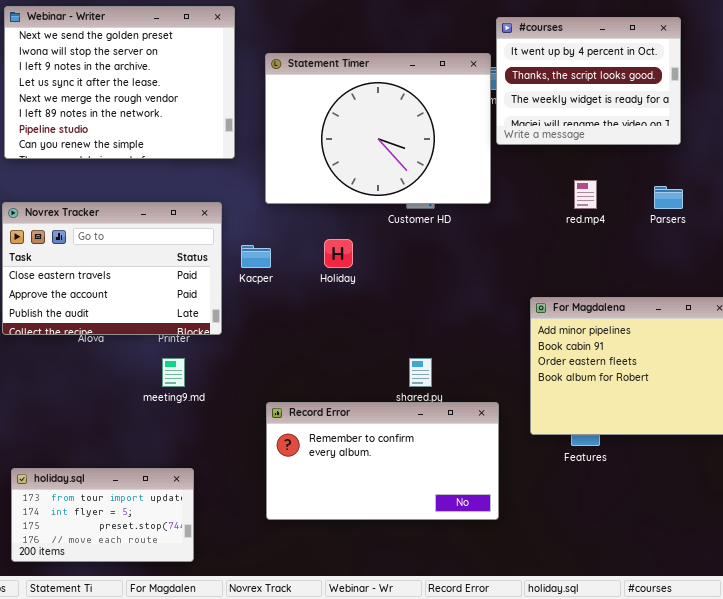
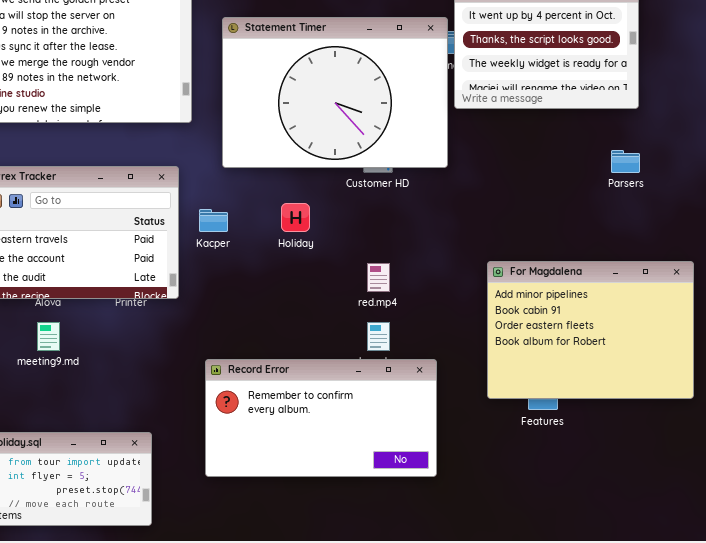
red.mp4: [574,180,597,209] -> [367,263,390,292], moved
meeting9.md: [162,358,185,387] -> [37,322,60,351], moved
Record Error: [266,402,499,520] -> [205,359,437,477], moved

